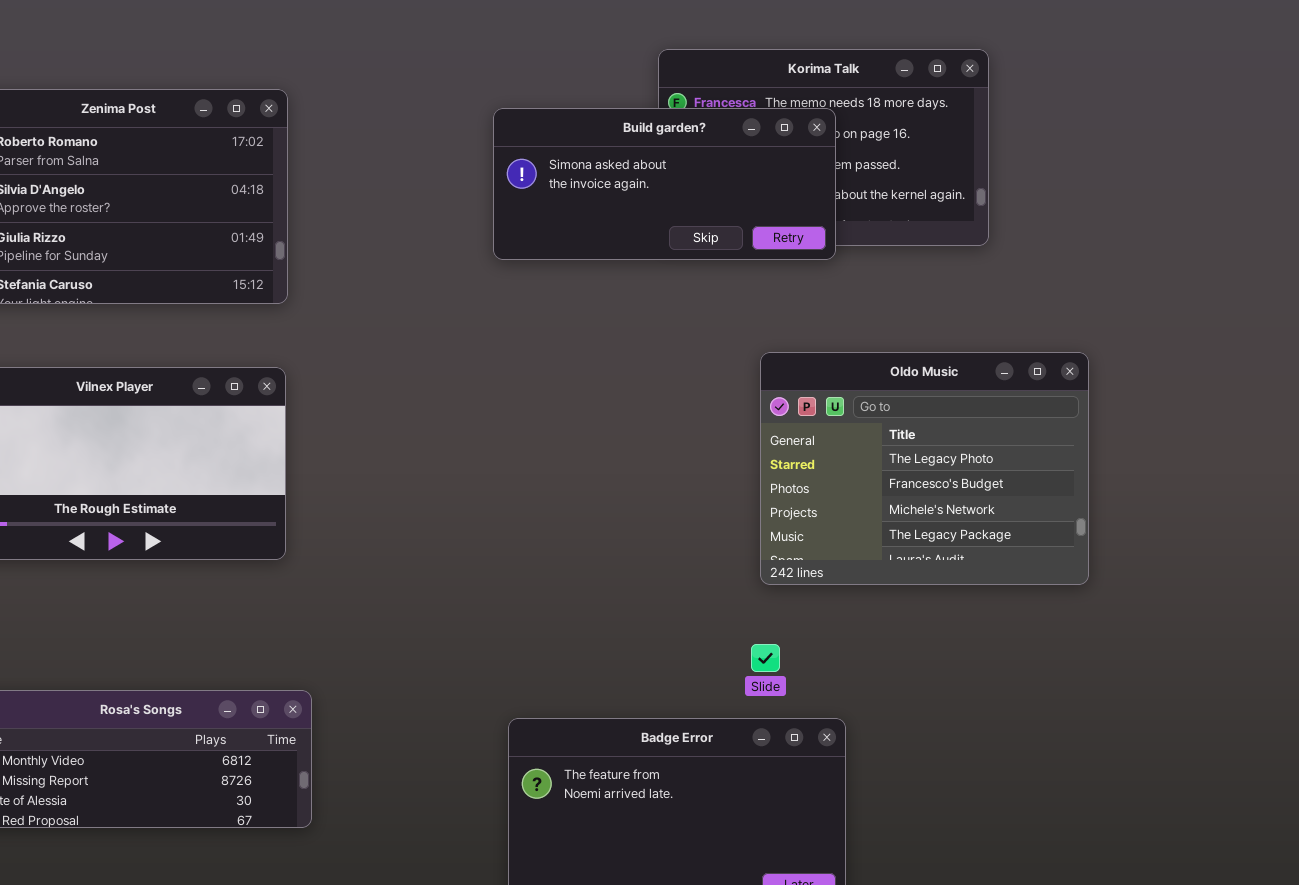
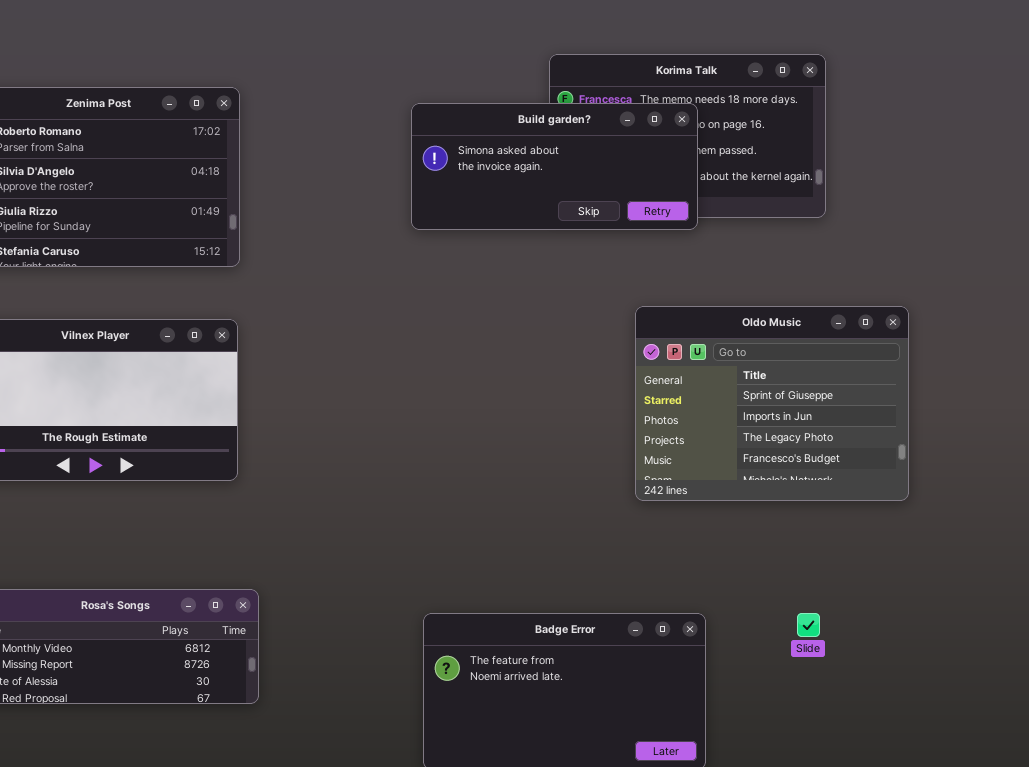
Oldo Music: [760,352,1089,585] -> [635,306,909,501], scrolled up 2 rows
Slide: [751,644,780,672] -> [797,613,820,637], moved

